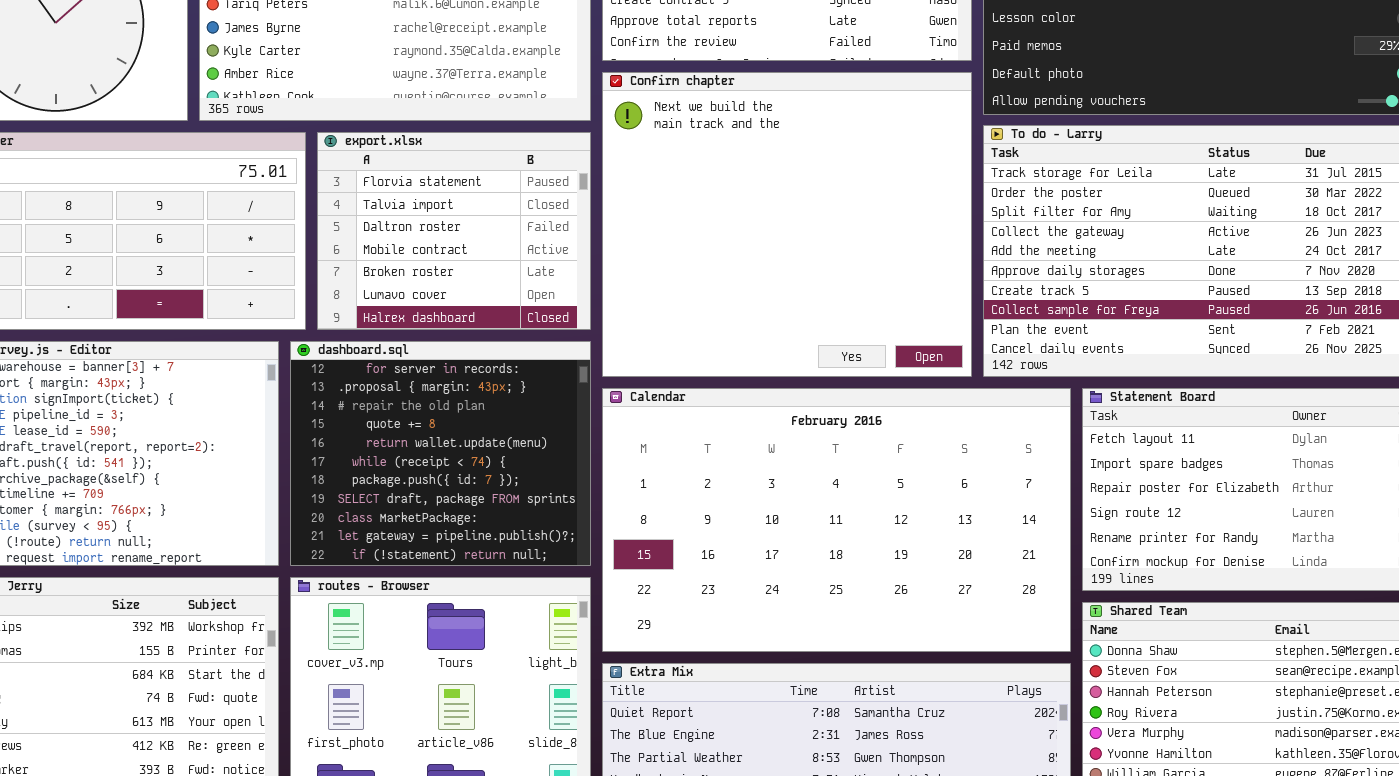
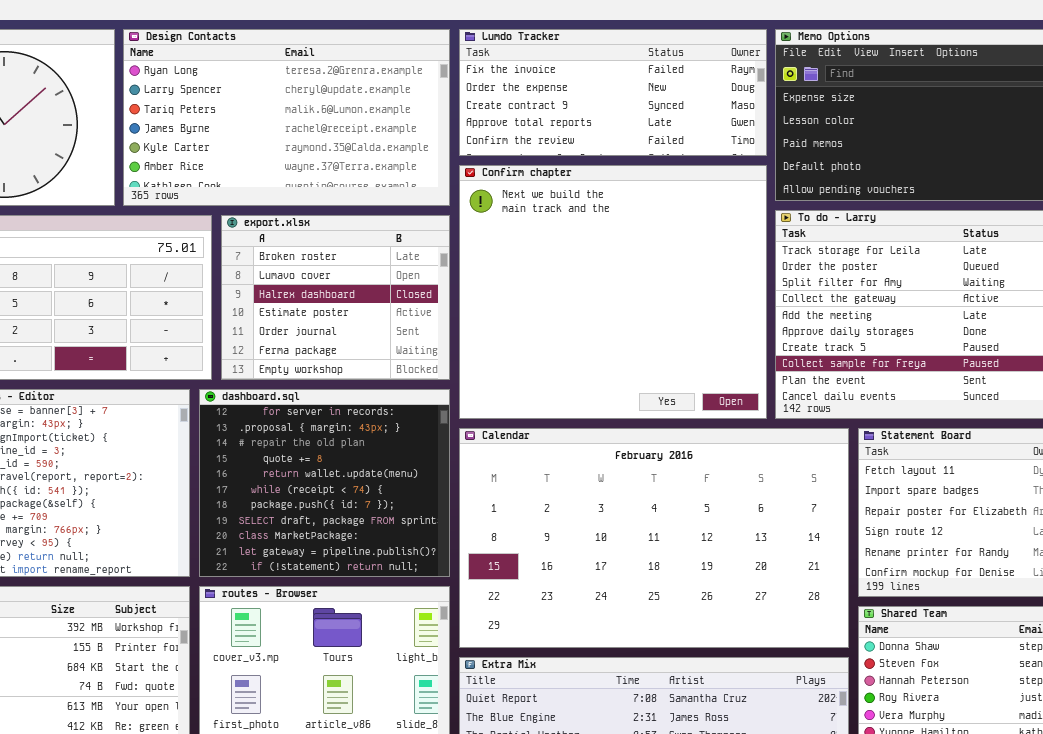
export.xlsx: [317,132,591,330] -> [221,215,450,380], scrolled down 4 rows

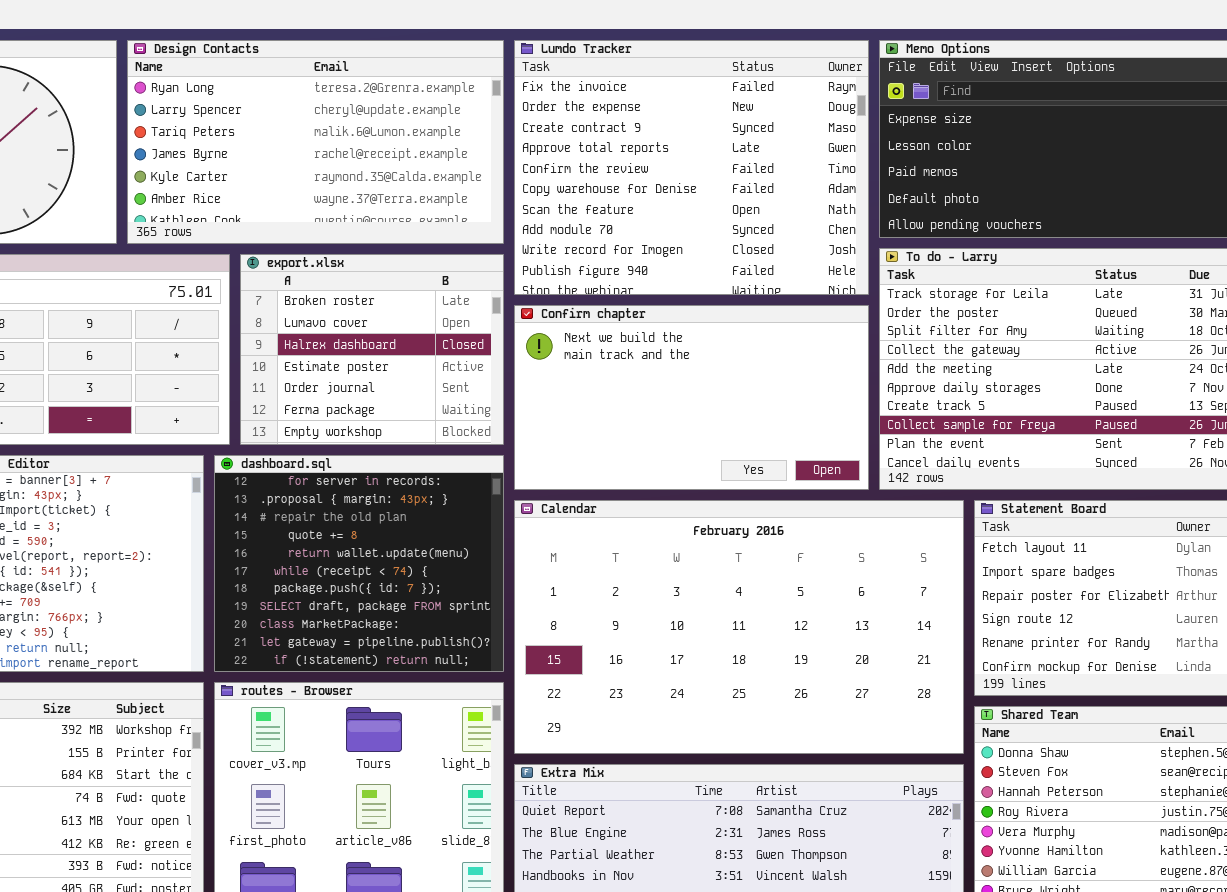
Lumdo Tracker: [459,29,767,156] -> [514,40,869,295], resized
Confirm chapter: [459,165,767,419] -> [514,305,869,490], resized

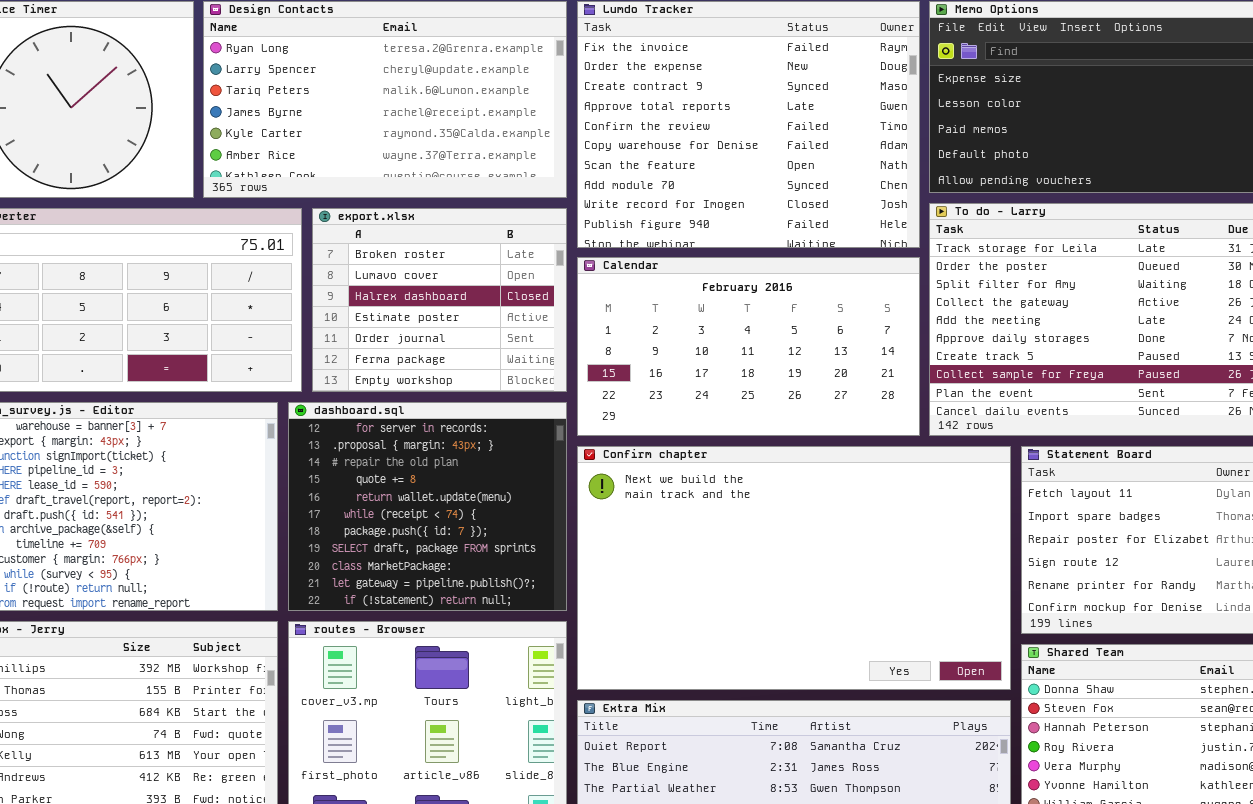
Confirm chapter: [514,305,869,490] -> [577,446,1011,690], moved, resized
Calendar: [514,500,964,754] -> [577,257,920,436], moved, resized

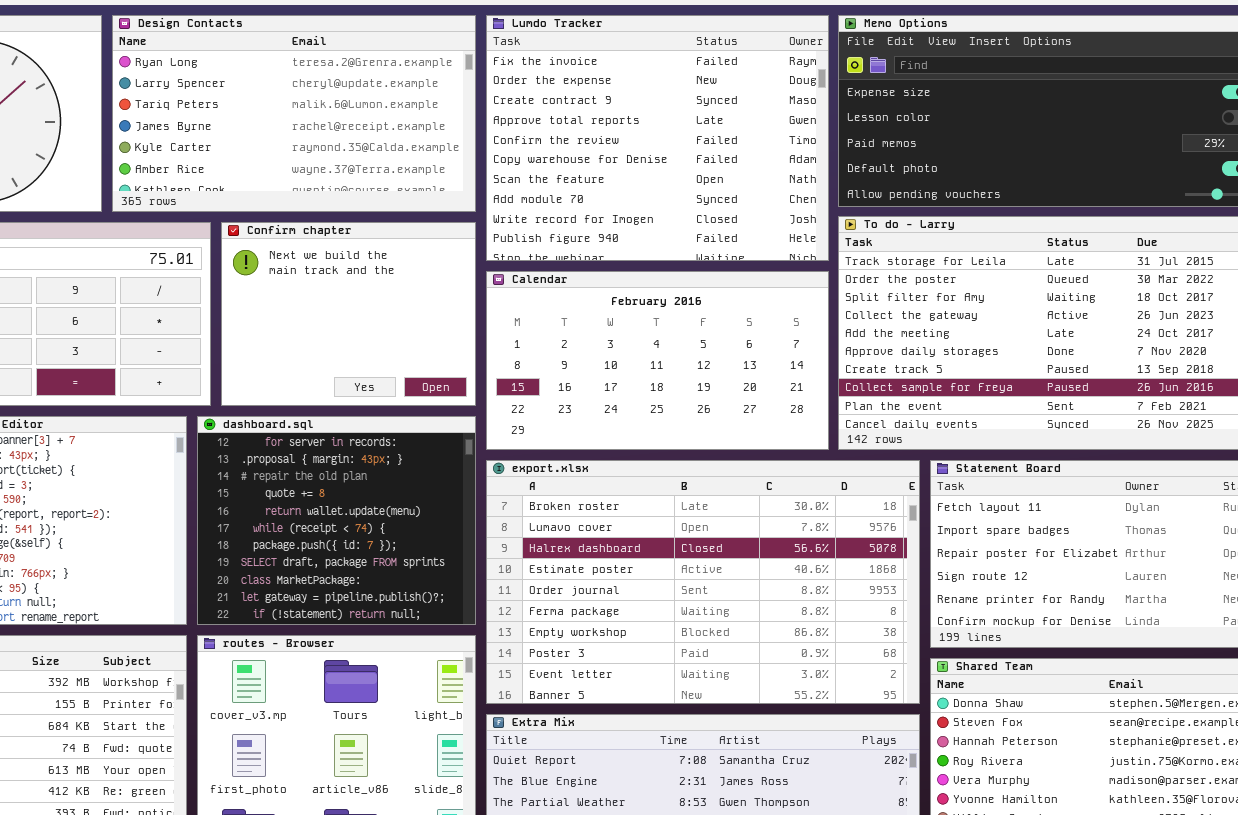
export.xlsx: [312,208,567,392] -> [486,460,920,704], moved, resized
Confirm chapter: [577,446,1011,690] -> [221,222,476,406], moved, resized

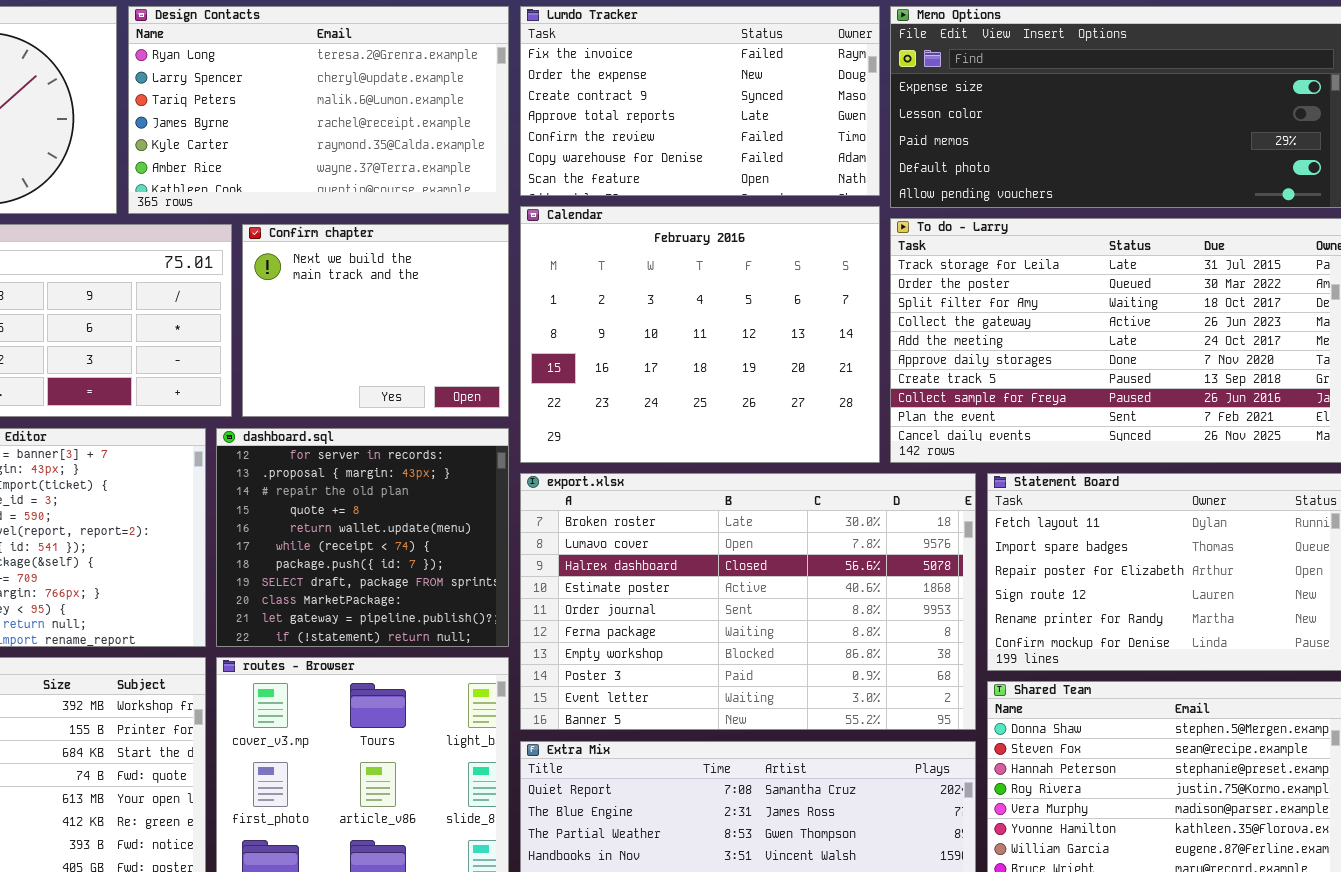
Lumdo Tracker: [486,15,829,261] -> [520,6,880,196], resized
Calendar: [486,271,829,450] -> [520,206,880,463], resized

